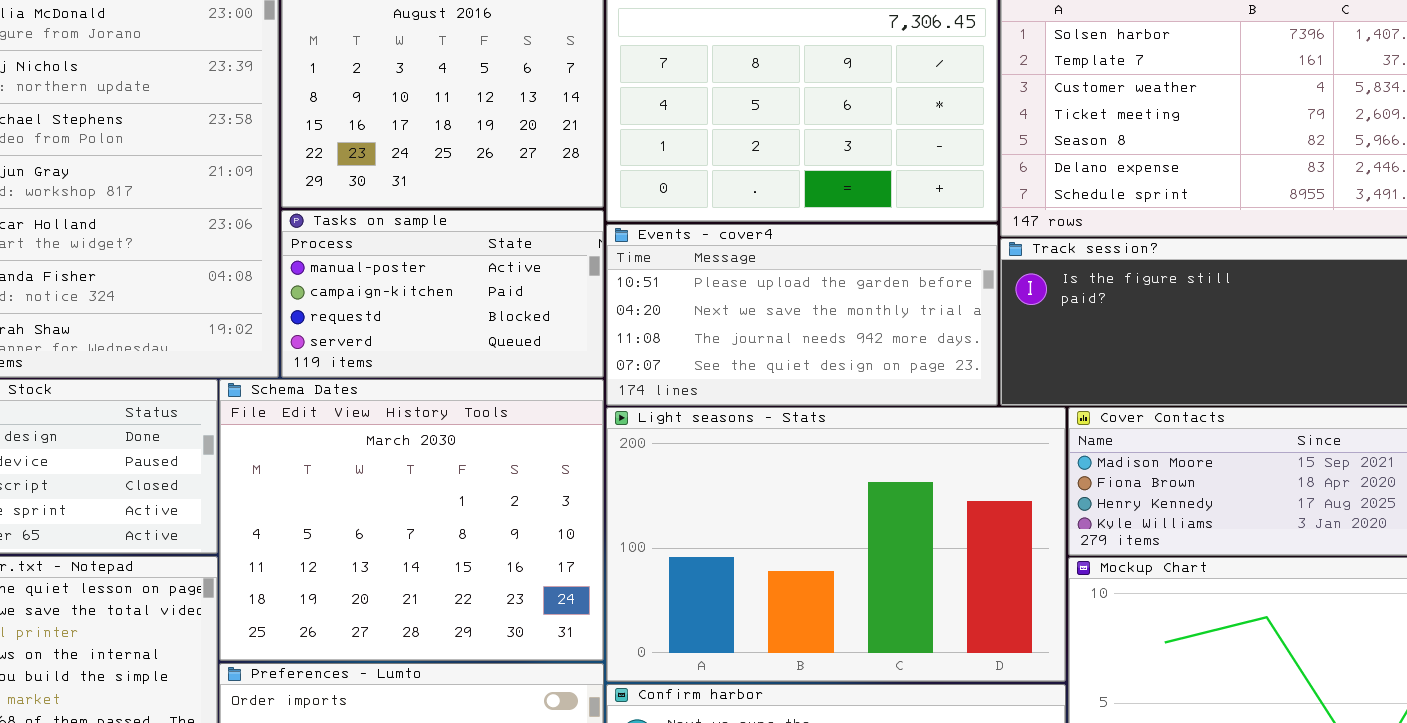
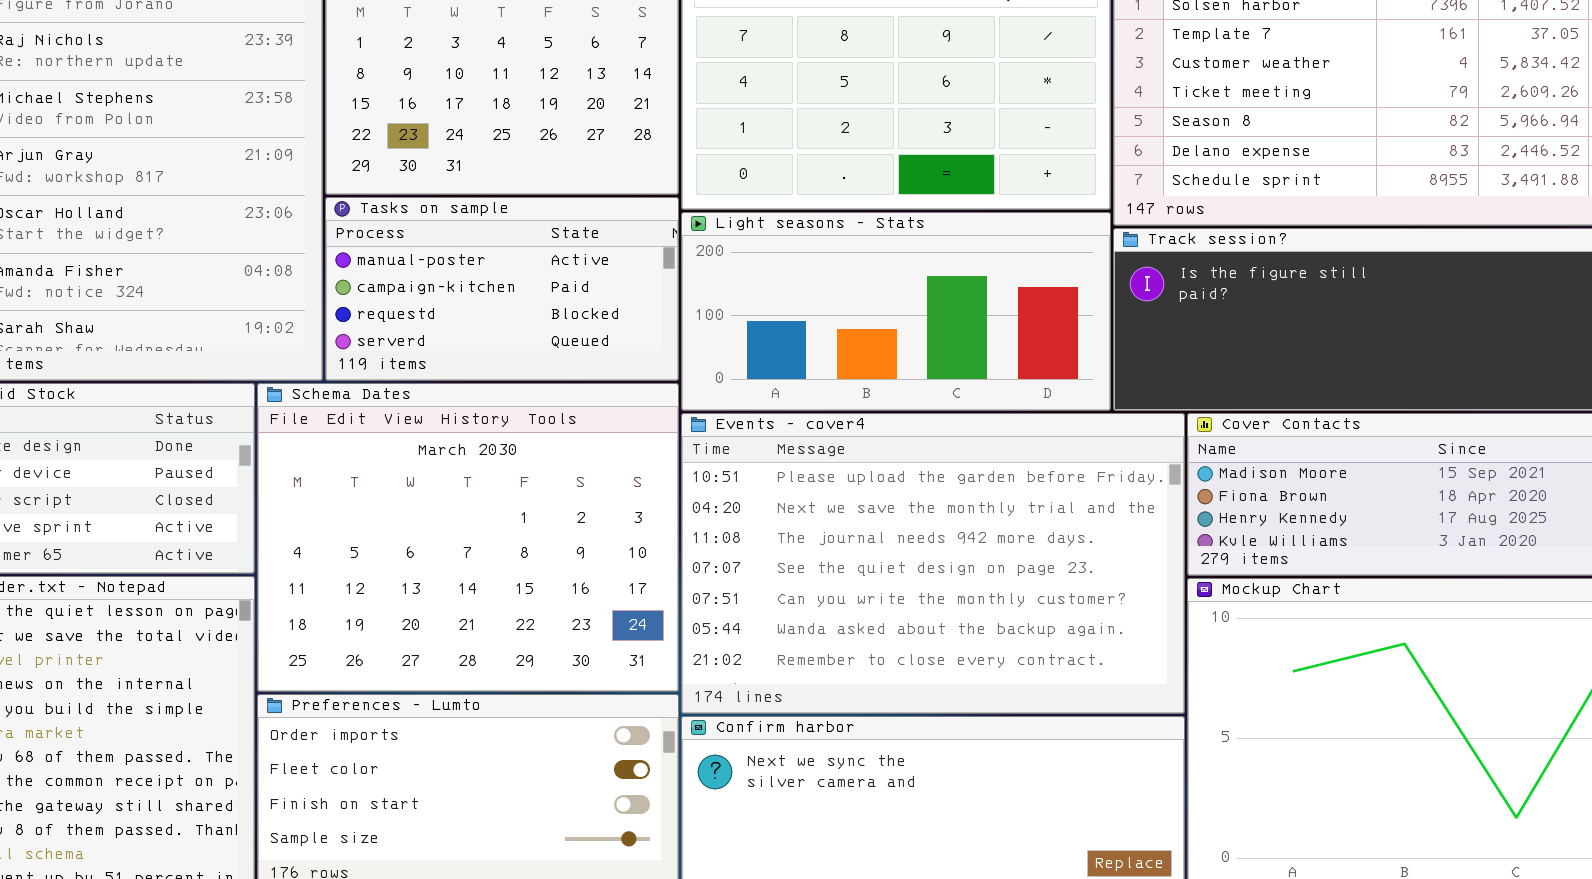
Events - cover4: [606,224,998,406] -> [681,413,1185,714], moved, resized
Light seasons - Stats: [606,407,1066,682] -> [681,212,1111,411], moved, resized

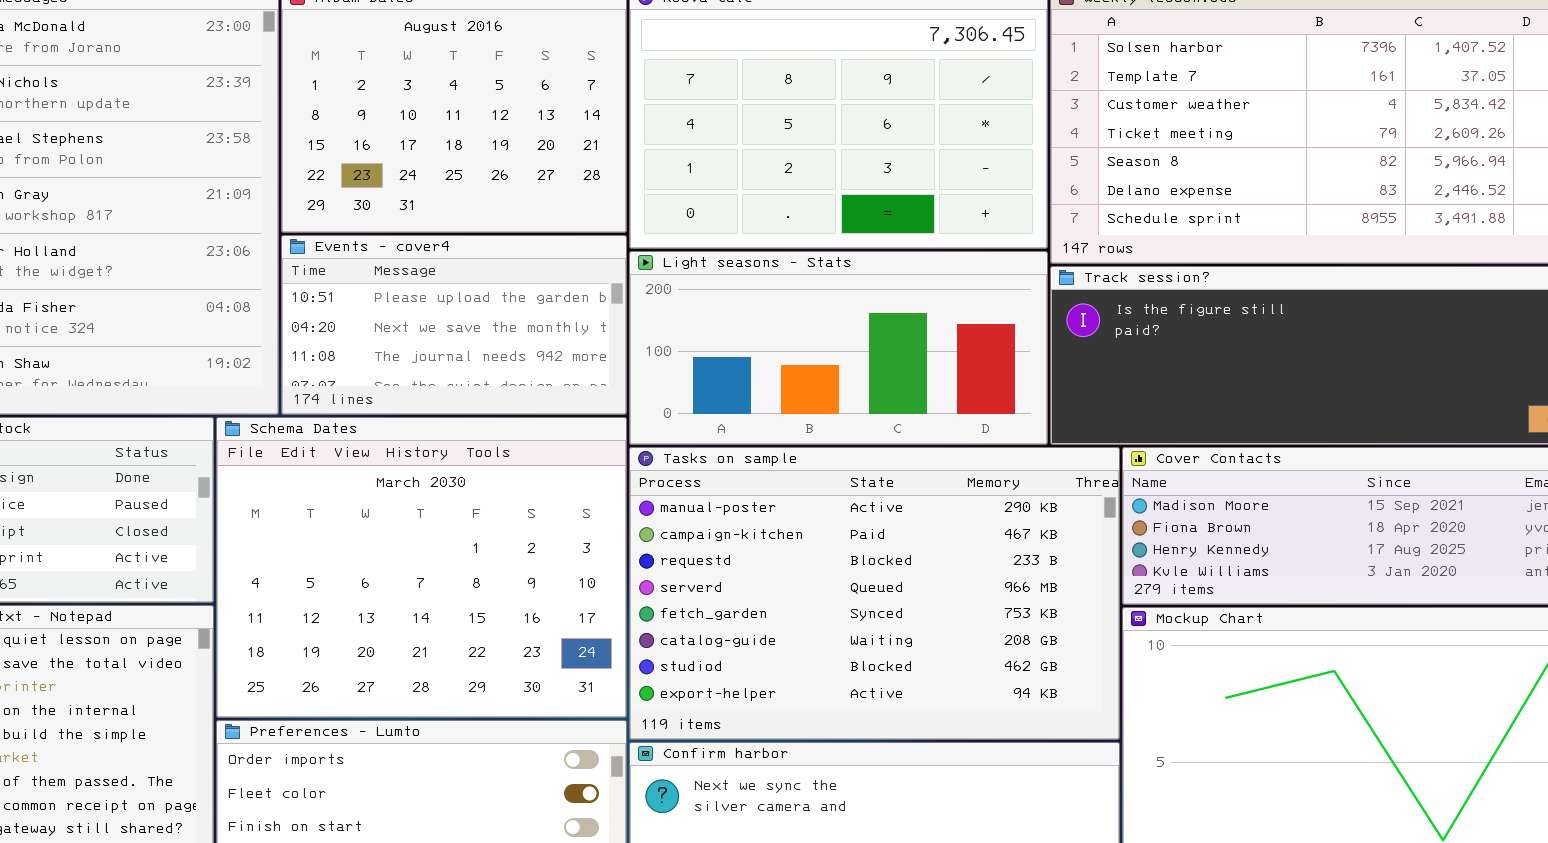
Tasks on sample: [325,197,679,381] -> [629,447,1120,740], moved, resized
Events - cover4: [681,413,1185,714] -> [281,235,627,415], moved, resized

